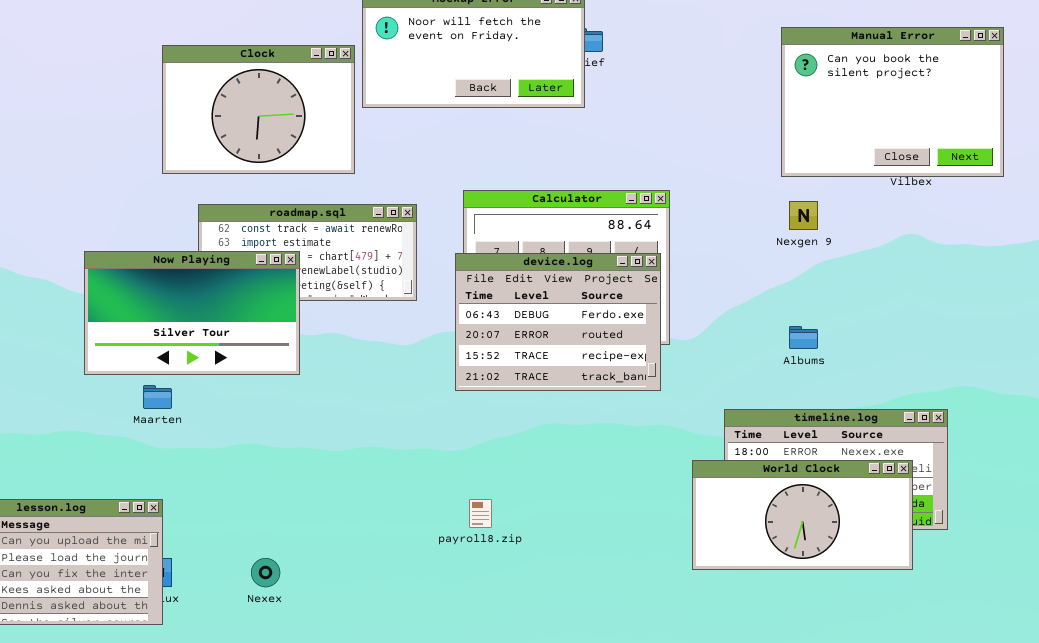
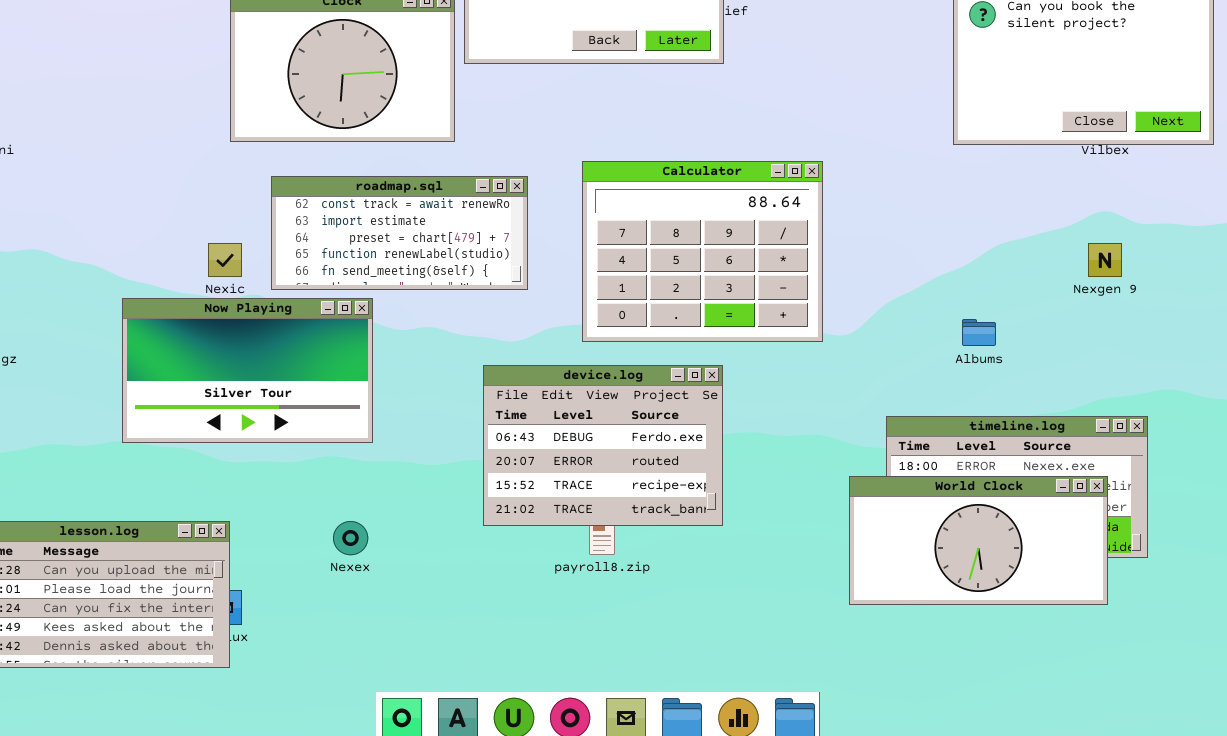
Nexgen 9: [789,201,818,230] -> [1088,243,1122,277], moved
Now Playing: [84,251,300,375] -> [122,298,373,443], moved
device.log: [455,253,661,391] -> [483,365,723,526], moved
Nexex: [251,558,280,587] -> [333,521,368,555], moved

